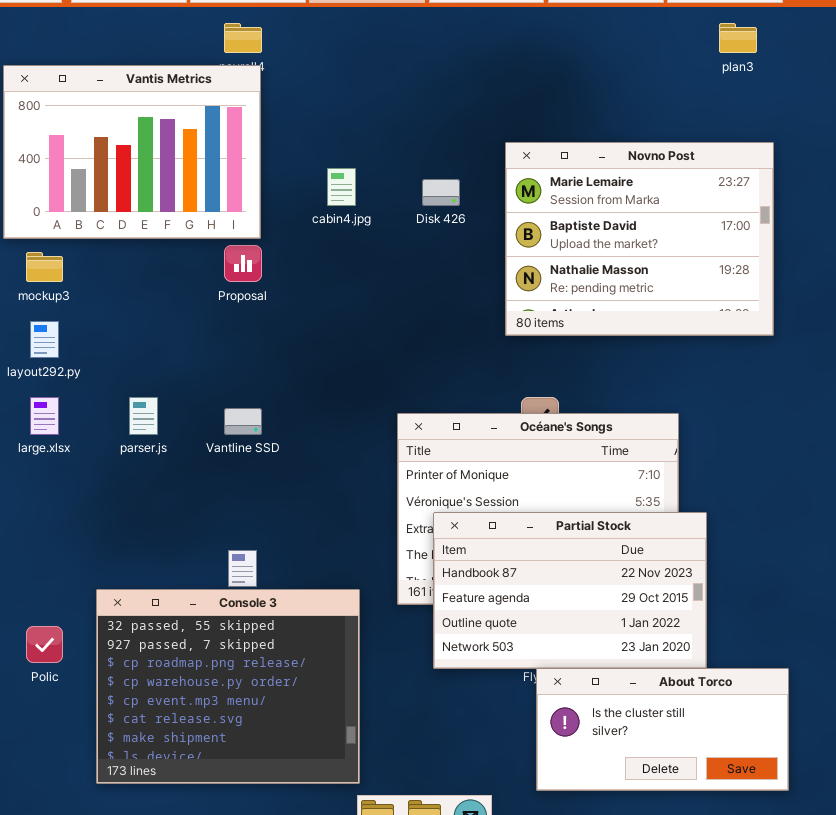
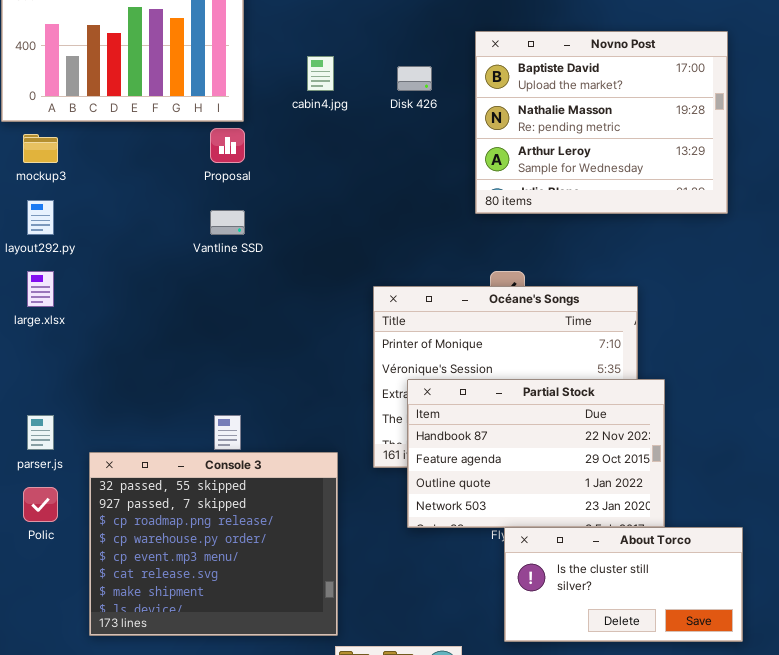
Novno Post: [505,142,774,336] -> [475,31,728,214], scrolled down 1 row
parser.js: [129,397,158,435] -> [27,415,54,450], moved
Vantline SSD: [224,408,262,435] -> [210,210,245,235], moved

